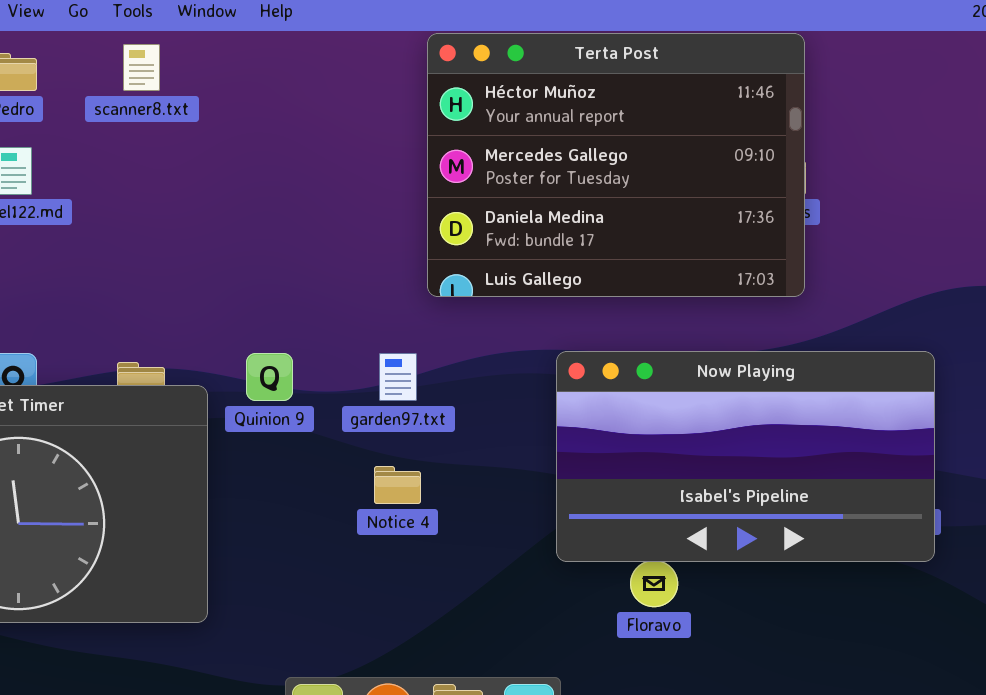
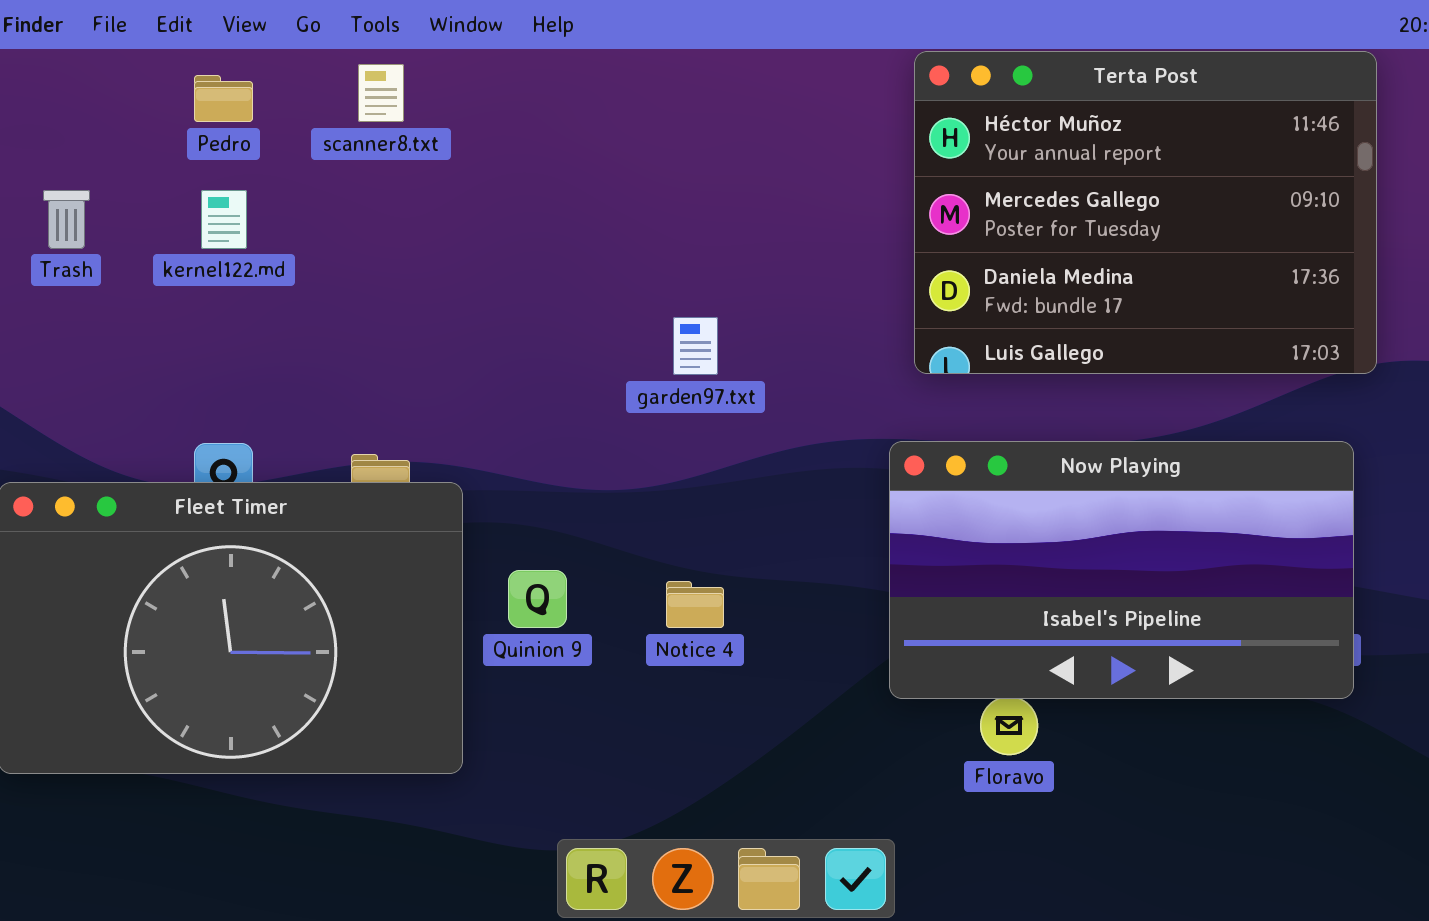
Terta Post: [427,33,805,297] -> [914,51,1377,374], moved
Quinion 9: [246,353,293,401] -> [508,570,567,628], moved
garden97.txt: [379,353,417,401] -> [673,317,718,375], moved

